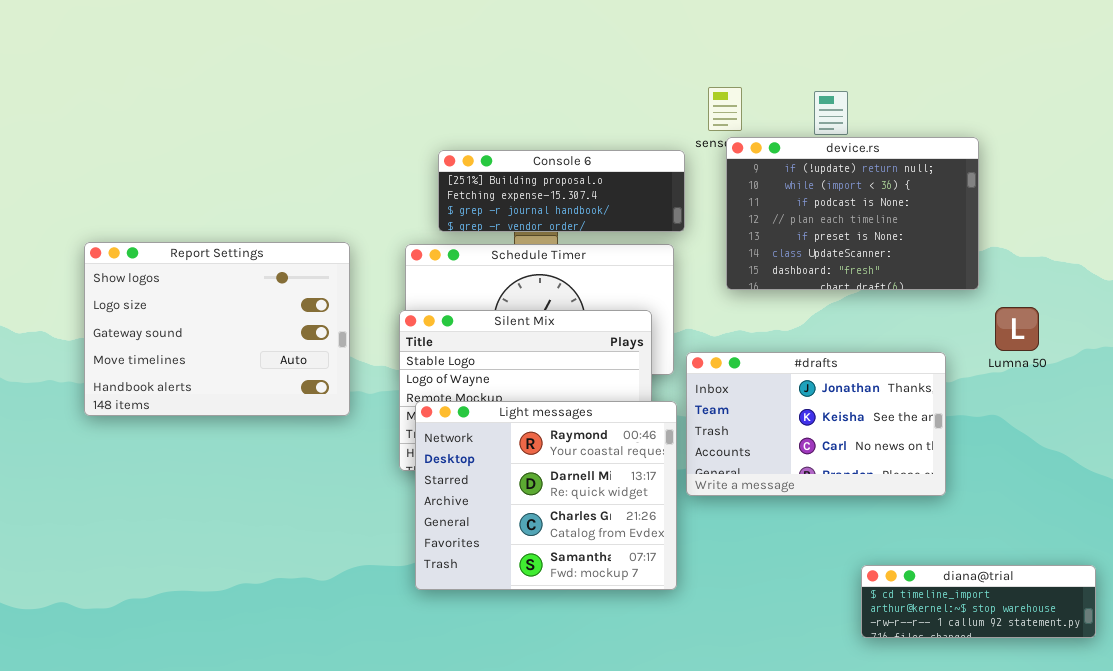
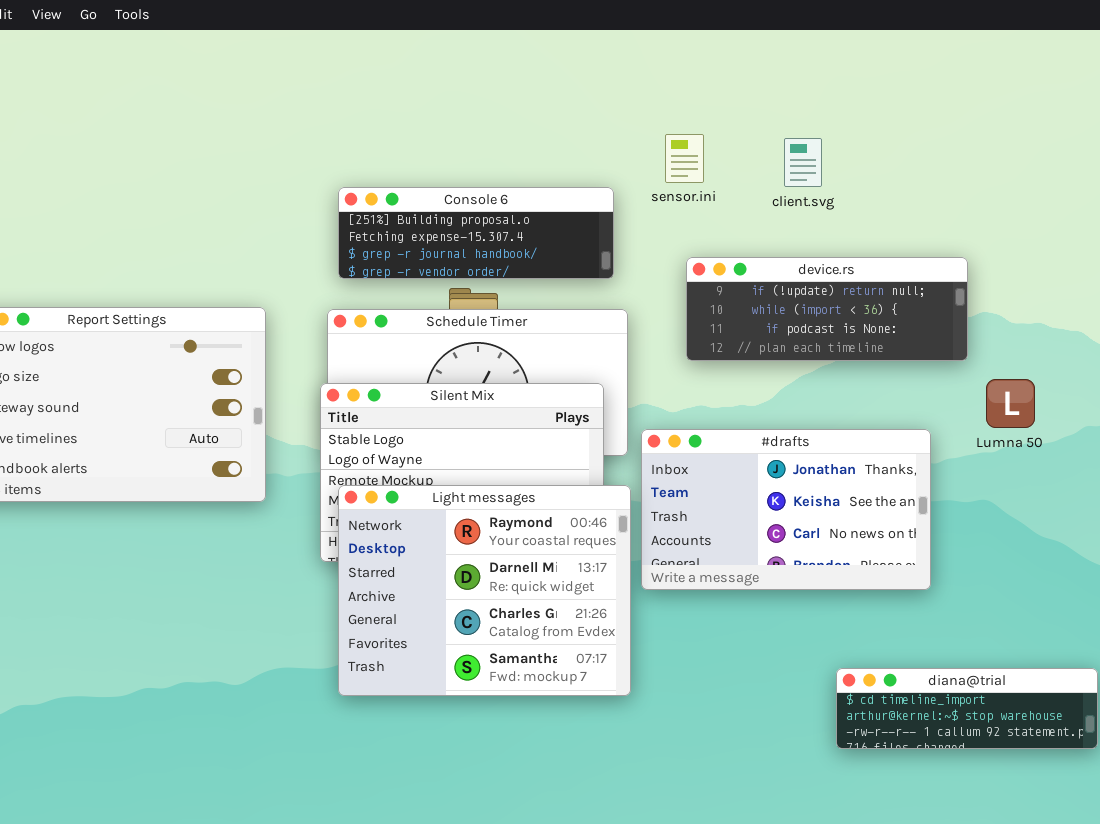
device.rs: [726,137,979,290] -> [686,257,968,361], resized
Console 6: [438,150,685,232] -> [338,187,614,279], moved

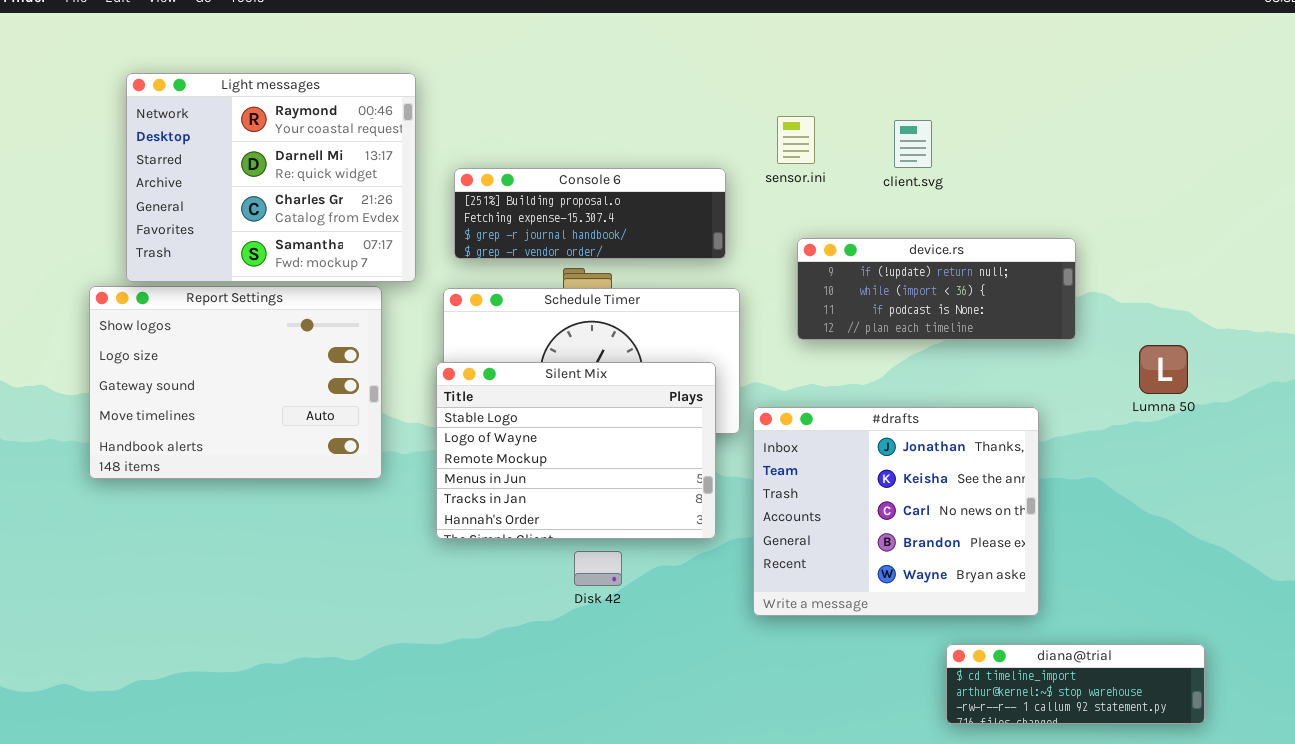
Lumna 50: [986,379,1035,428] -> [1139,345,1188,394], moved
#drafts: [641,429,931,590] -> [753,407,1039,616], resized
Light messages: [338,485,631,696] -> [126,73,416,282], moved

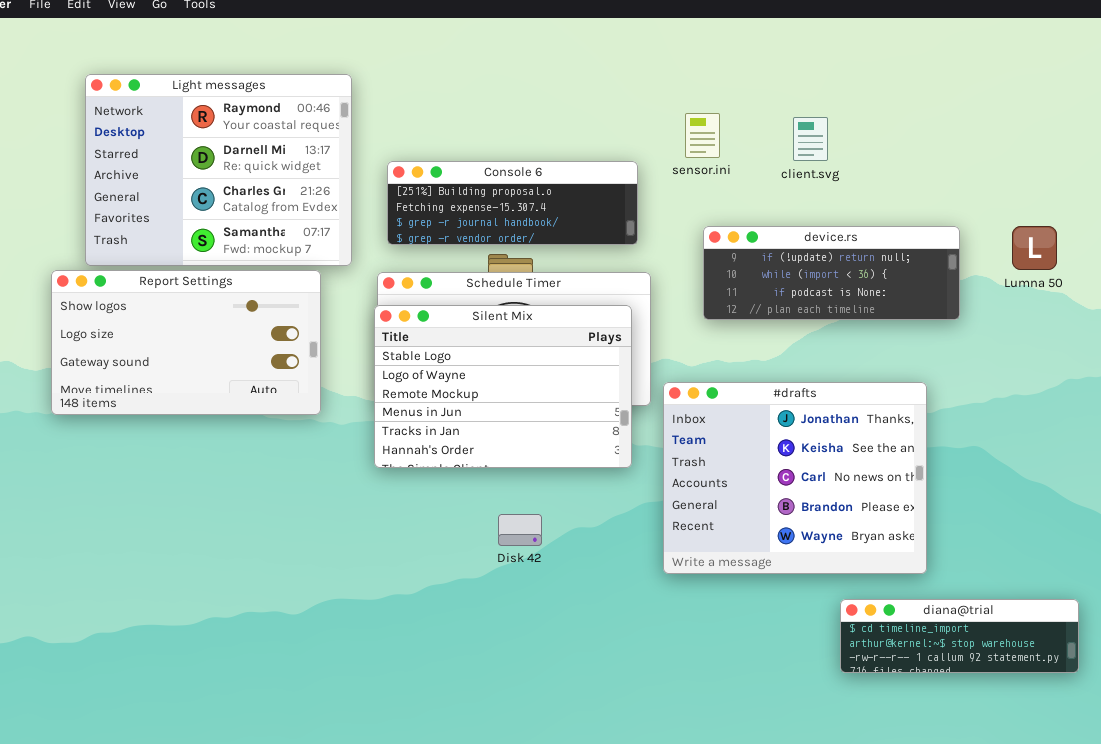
Report Settings: [89,286,382,479] -> [51,270,321,415], resized
Lumna 50: [1139,345,1188,394] -> [1012,226,1057,270], moved
Silent Mix: [436,362,716,539] -> [374,305,632,468], moved

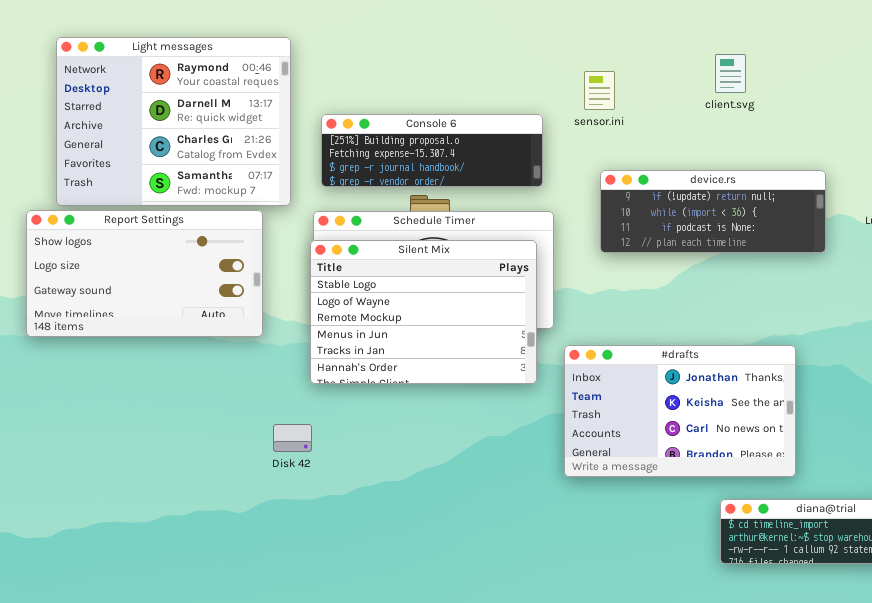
client.svg: [793,117,828,161] -> [715,54,746,93], moved
#drafts: [663,382,927,574] -> [564,345,796,477], resized
Disk 42: [498,514,542,546] -> [273,424,312,452], moved

